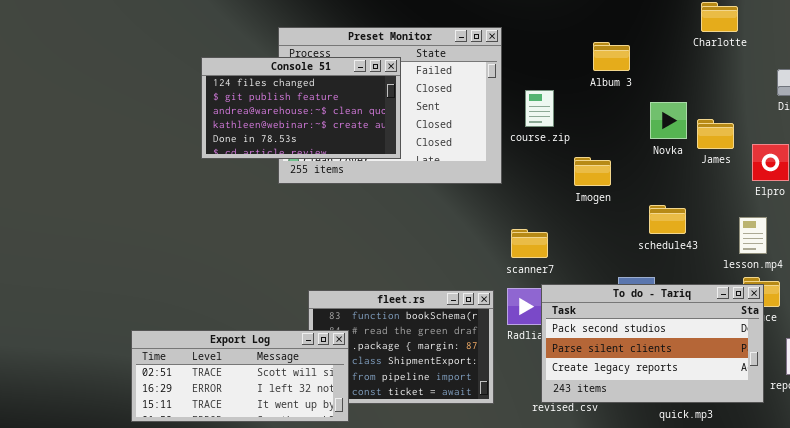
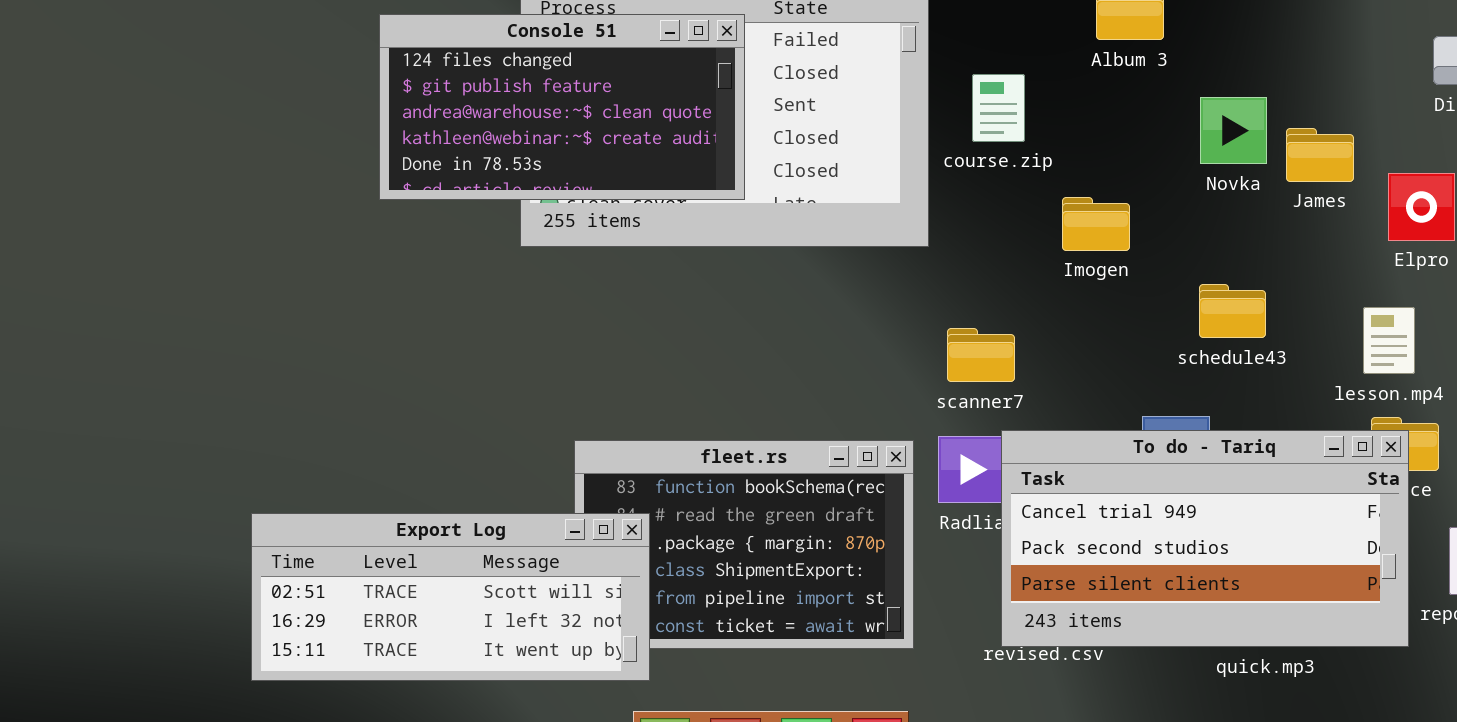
To do - Tariq: [541,284,764,403] -> [1001,430,1409,647], scrolled up 1 row

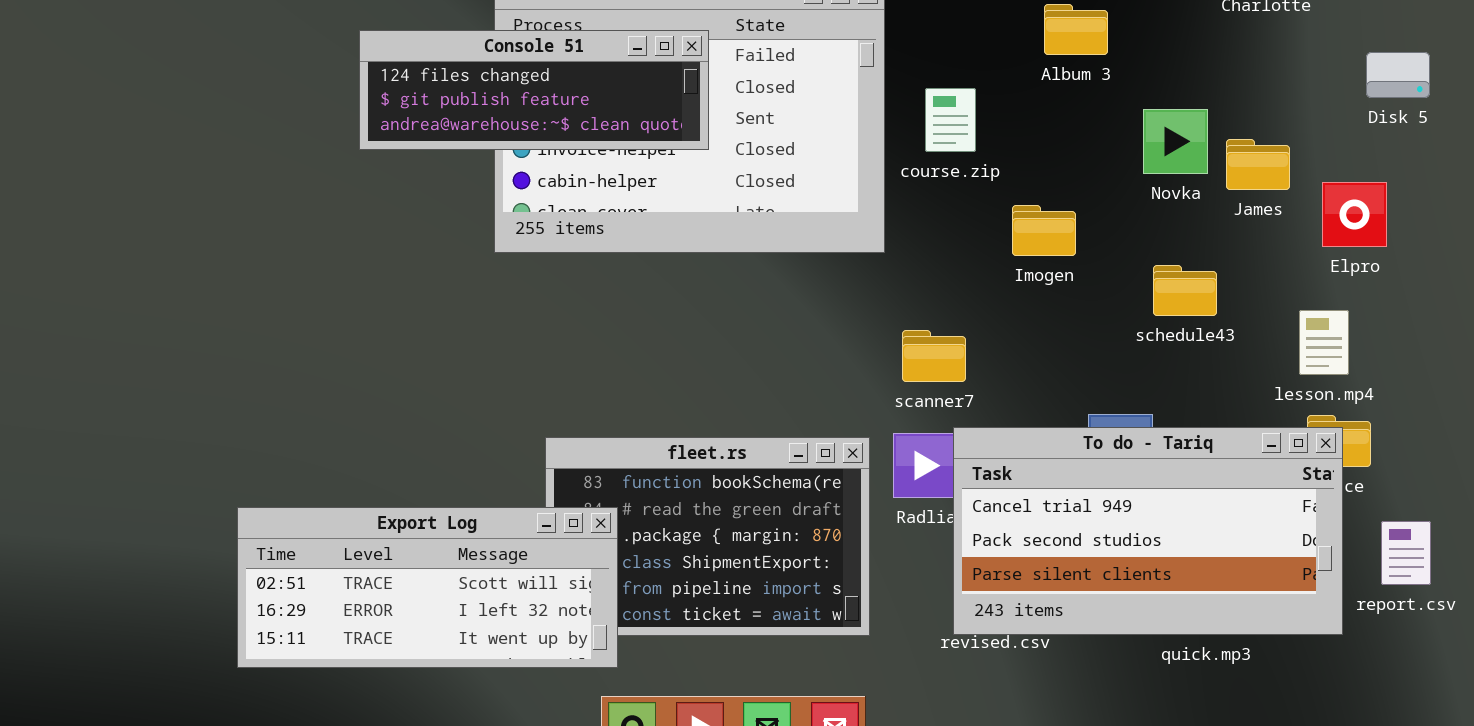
Console 51: [379,14,745,200] -> [359,30,709,150], resized
schedule43: [1199,284,1266,338] -> [1153,265,1217,316], moved

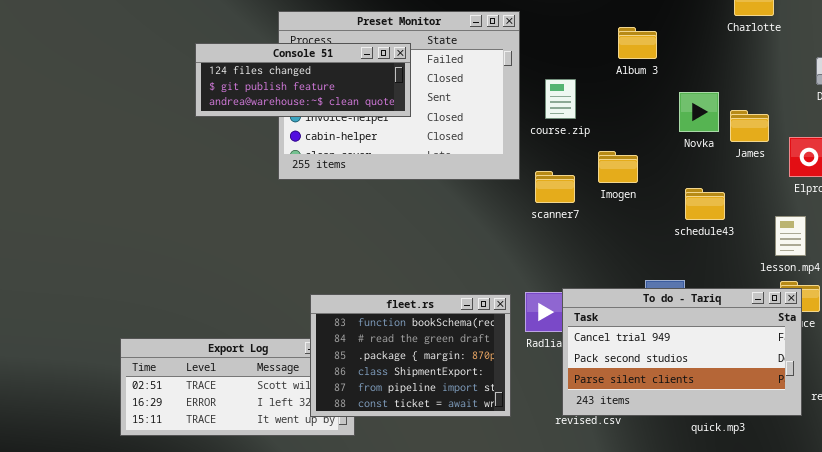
scanner7: [902,330,966,382] -> [535,171,575,203], moved
fleet.rs: [545,437,870,636] -> [310,294,511,417], raised

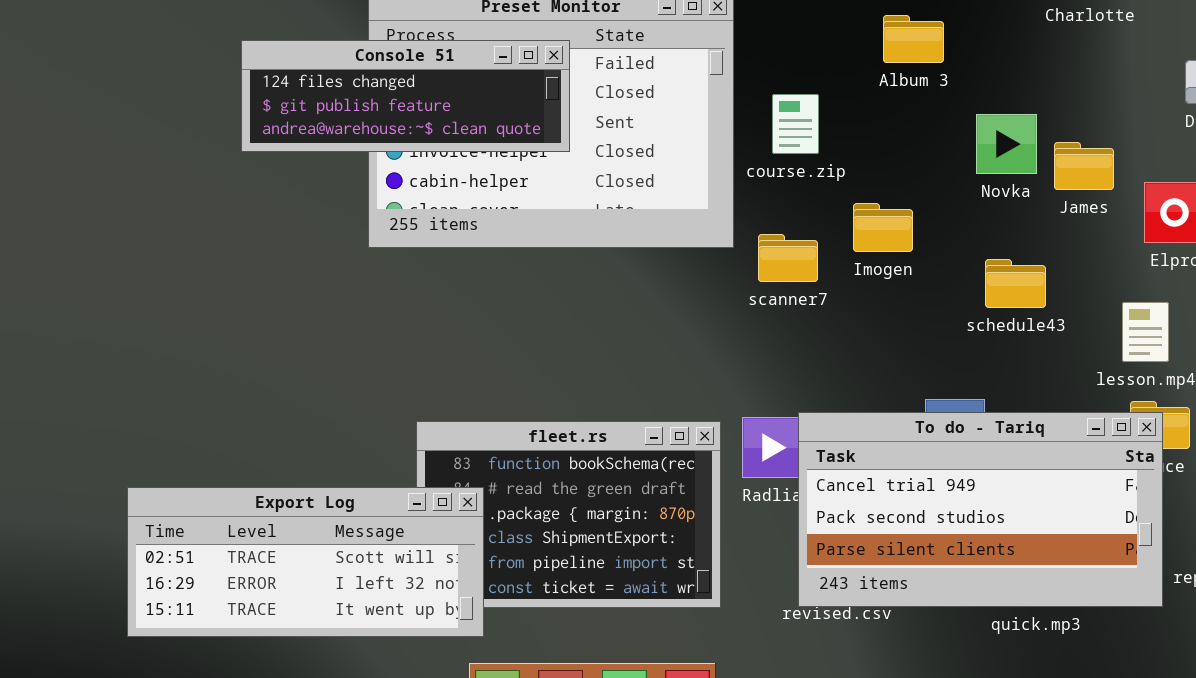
Export Log: [120,338,355,436] -> [127,487,484,637], raised

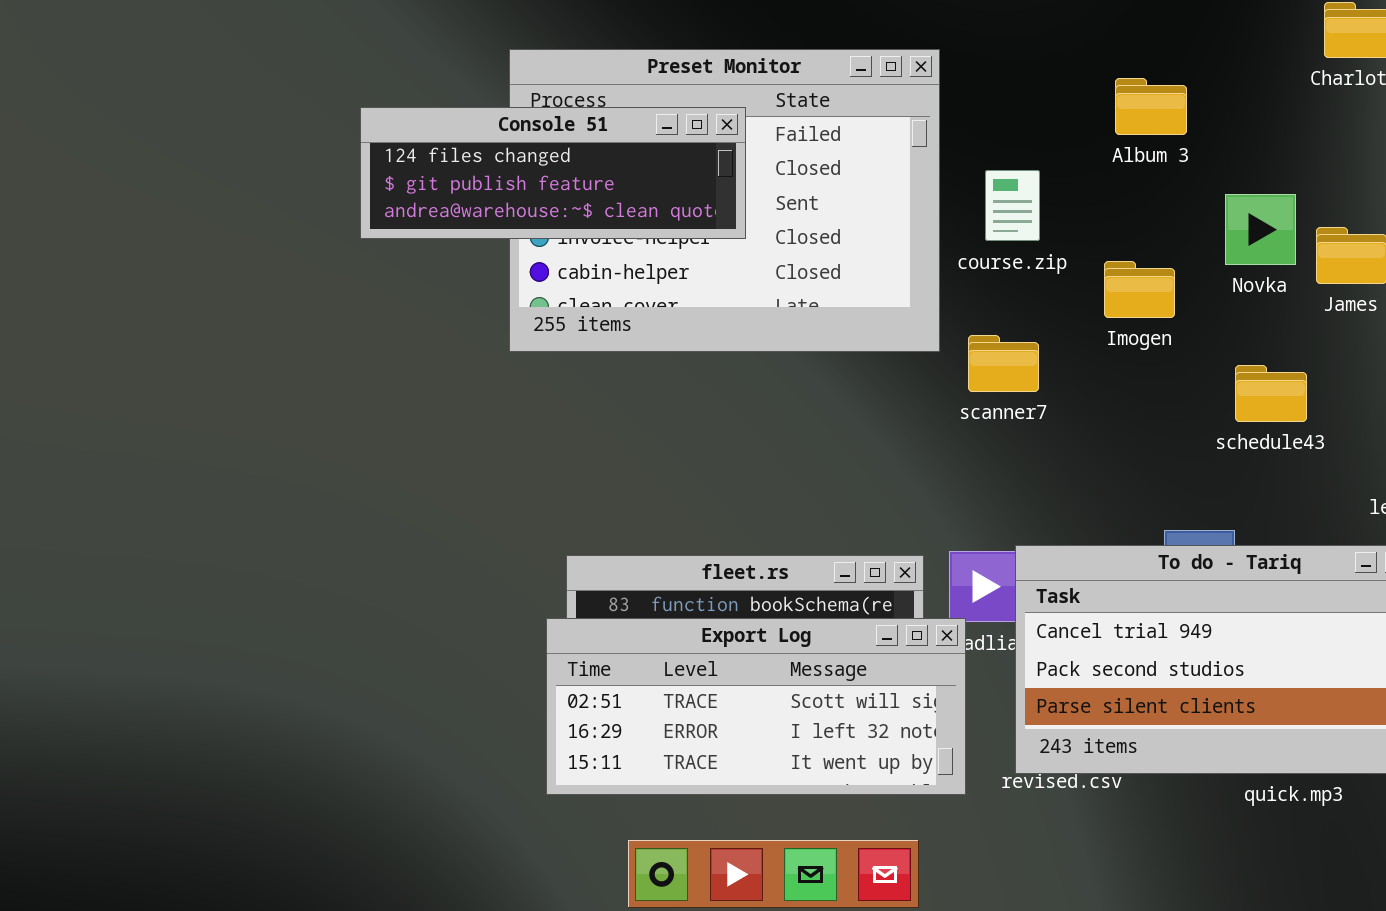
Imogen: [853,203,913,252] -> [1104,261,1175,318], moved
Export Log: [127,487,484,637] -> [546,618,966,795], moved

